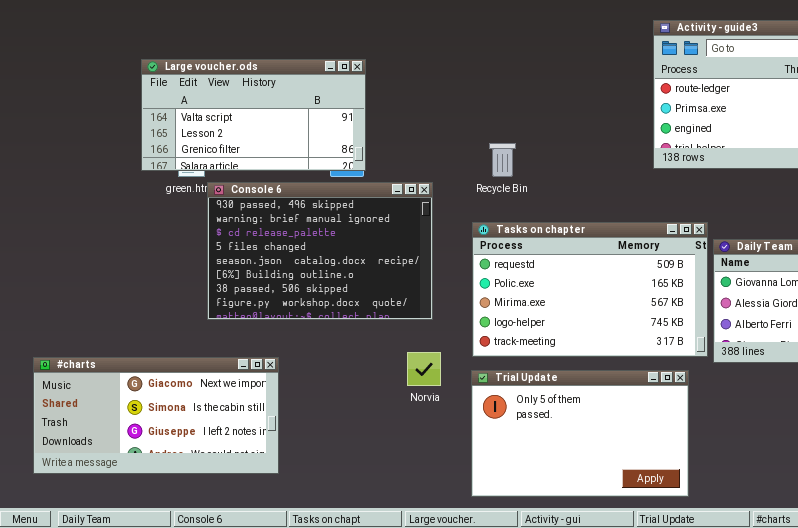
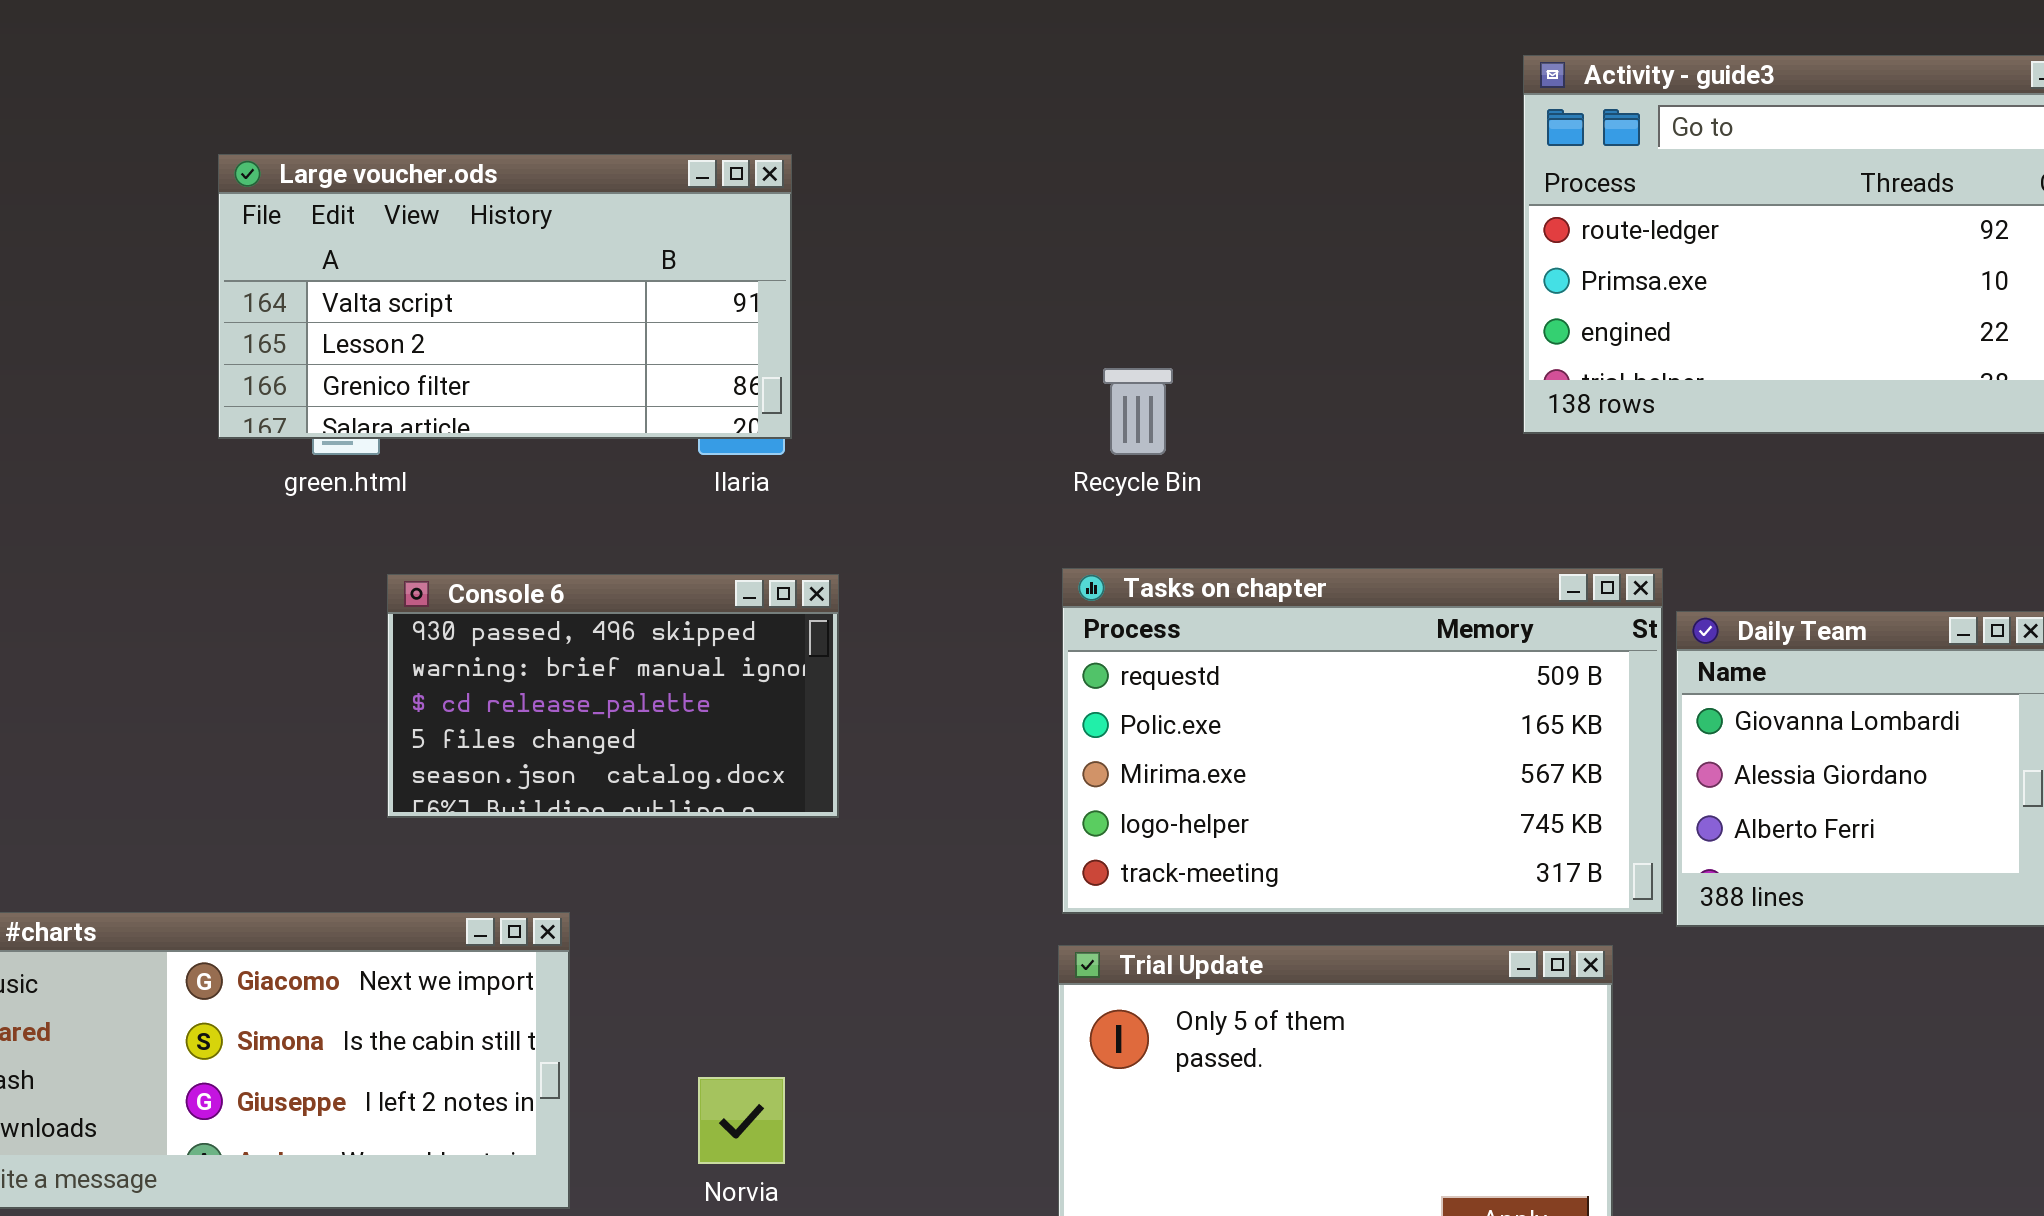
Console 6: [207,182,433,320] -> [387,574,839,818], resized
Norvia: [407,352,441,386] -> [698,1077,785,1164], moved

